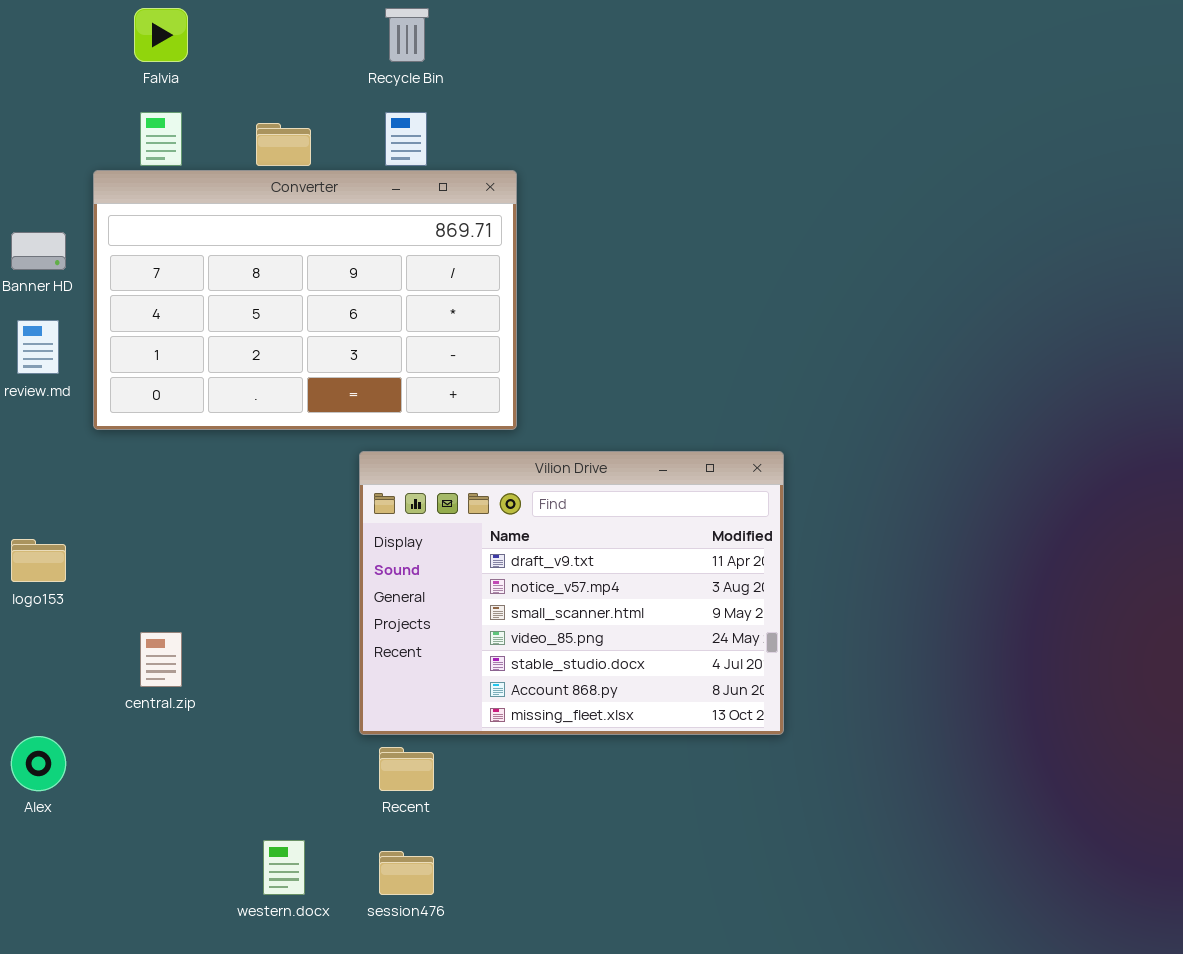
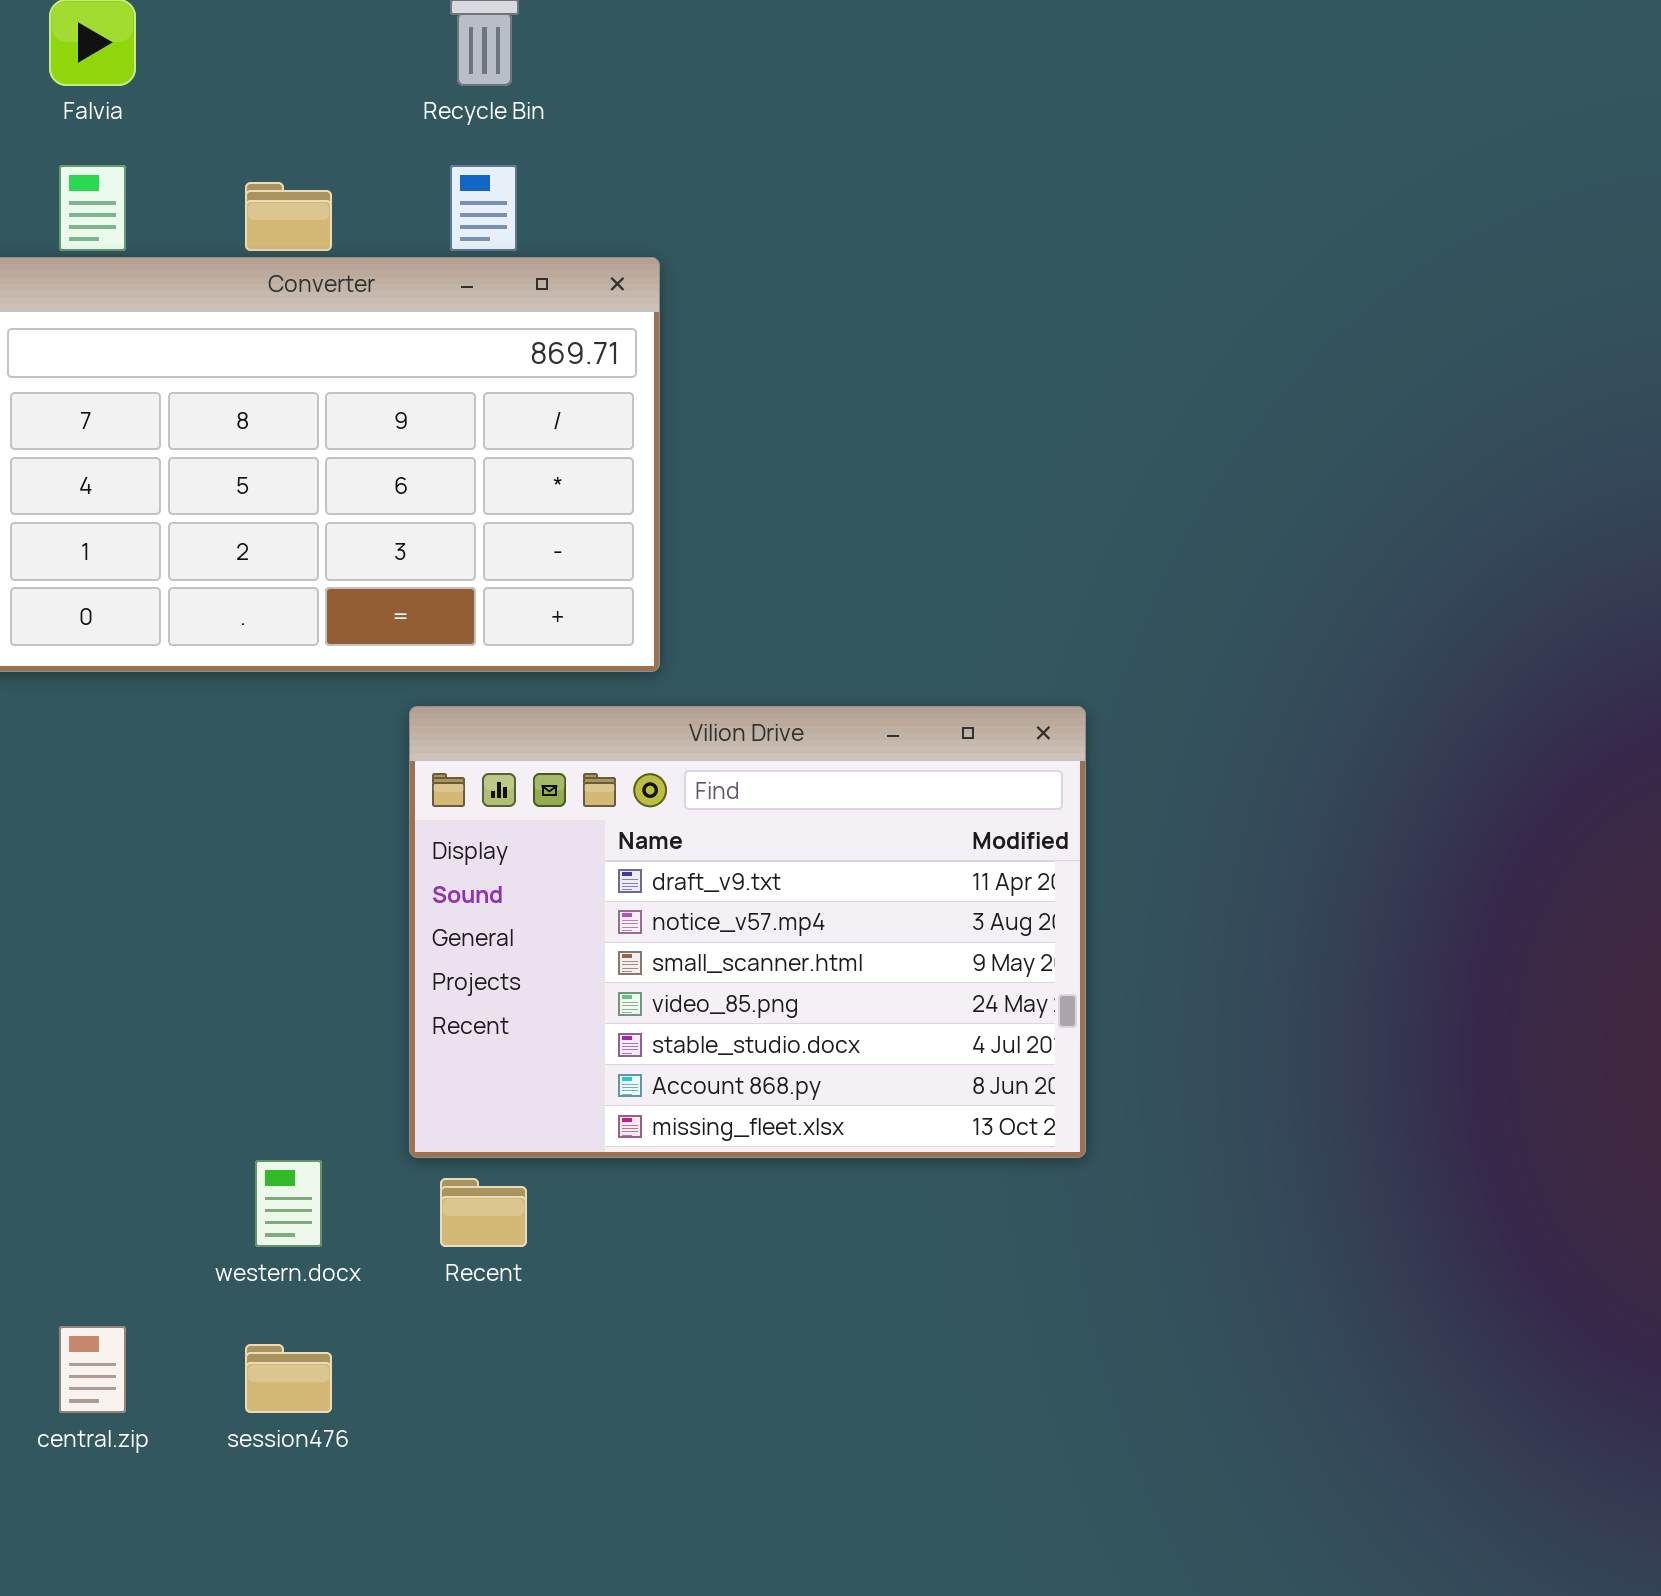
central.zip: [140,632,182,687] -> [59,1326,126,1413], moved
western.docx: [263,840,305,895] -> [255,1160,322,1247], moved
session476: [379,851,434,895] -> [245,1344,332,1413], moved

